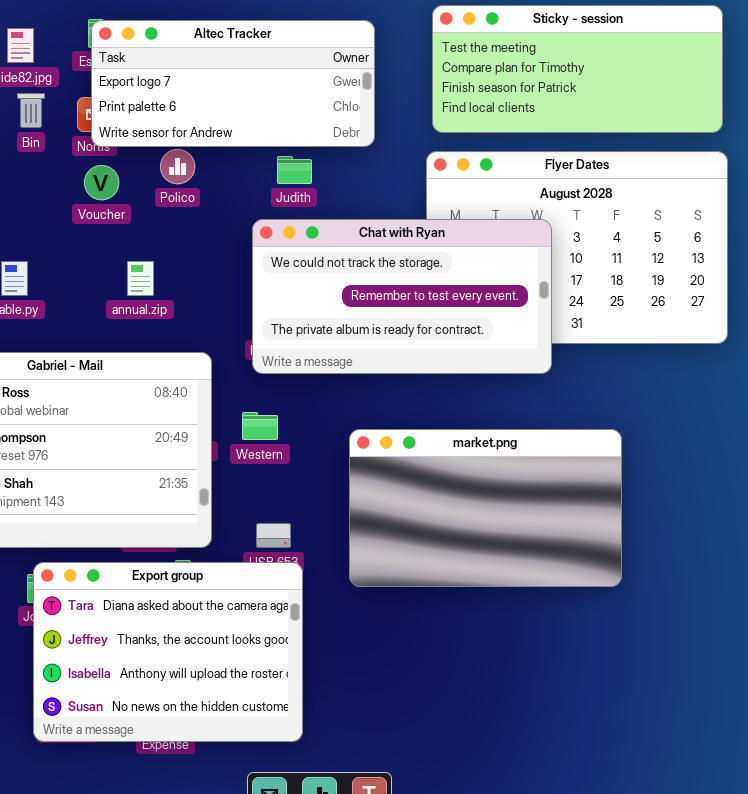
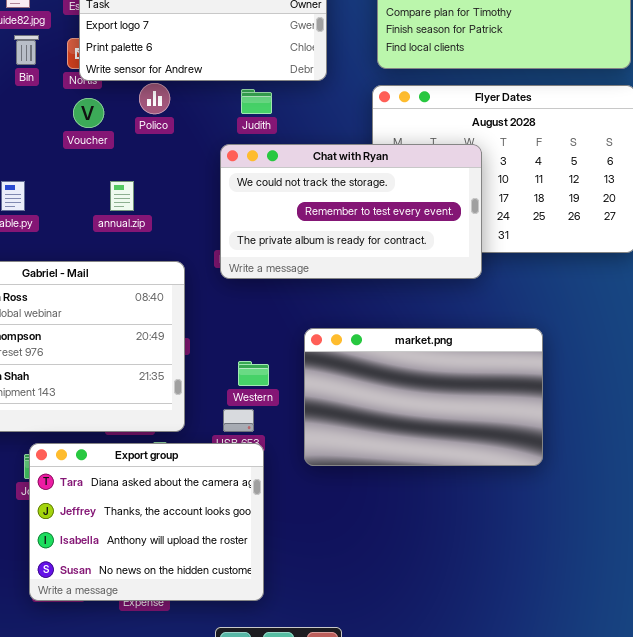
Western: [242,412,278,440] -> [238,361,269,386], moved

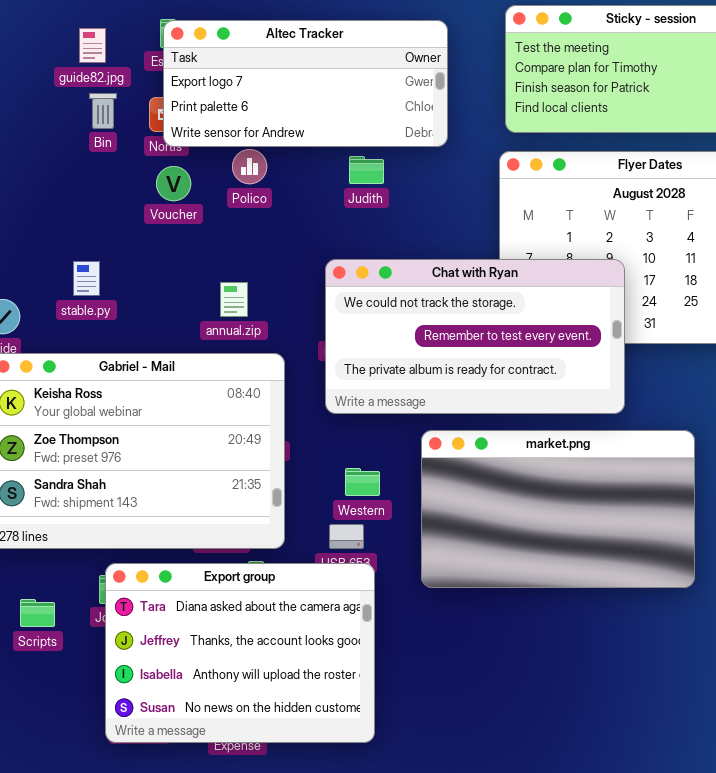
Chat with Ryan: [220,144,482,279] -> [325,259,625,414], moved
annual.zip: [110,181,134,211] -> [220,282,248,317], moved

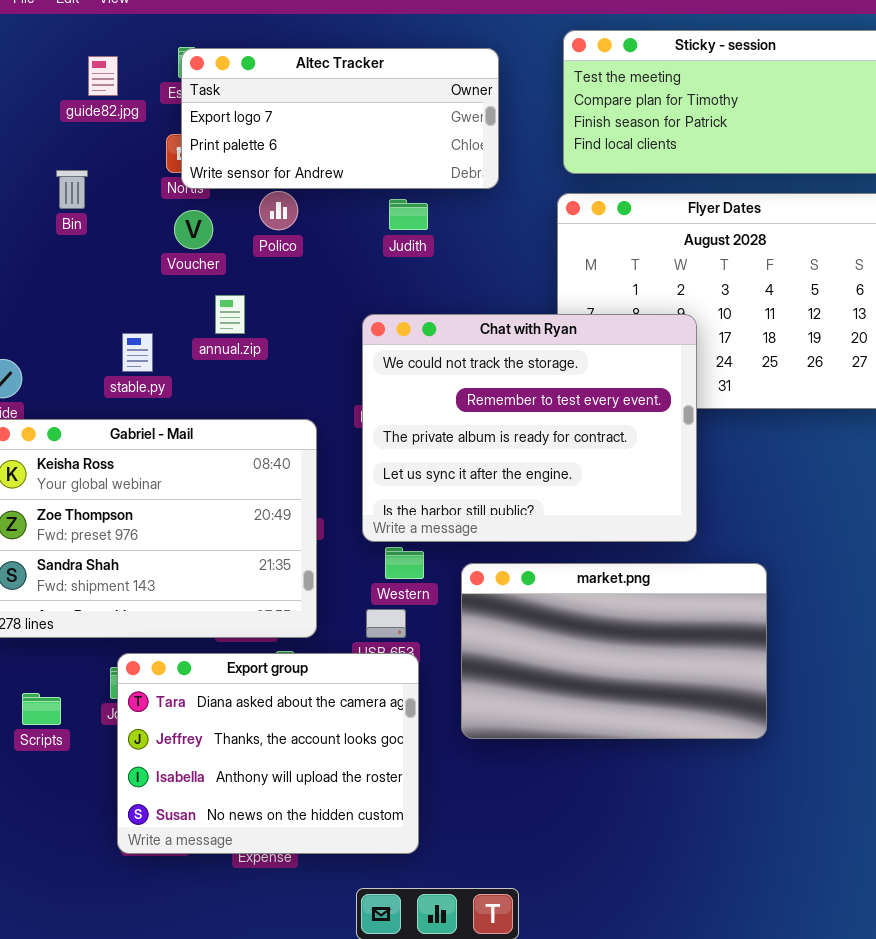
Bin: [89,93,117,129] -> [56,170,88,209], moved
Chat with Ryan: [325,259,625,414] -> [362,314,697,542], resized
stable.py: [73,261,100,296] -> [122,333,153,372], moved
annual.zip: [220,282,248,317] -> [215,295,245,334], moved
market.png: [421,430,695,588] -> [461,563,767,739], moved

